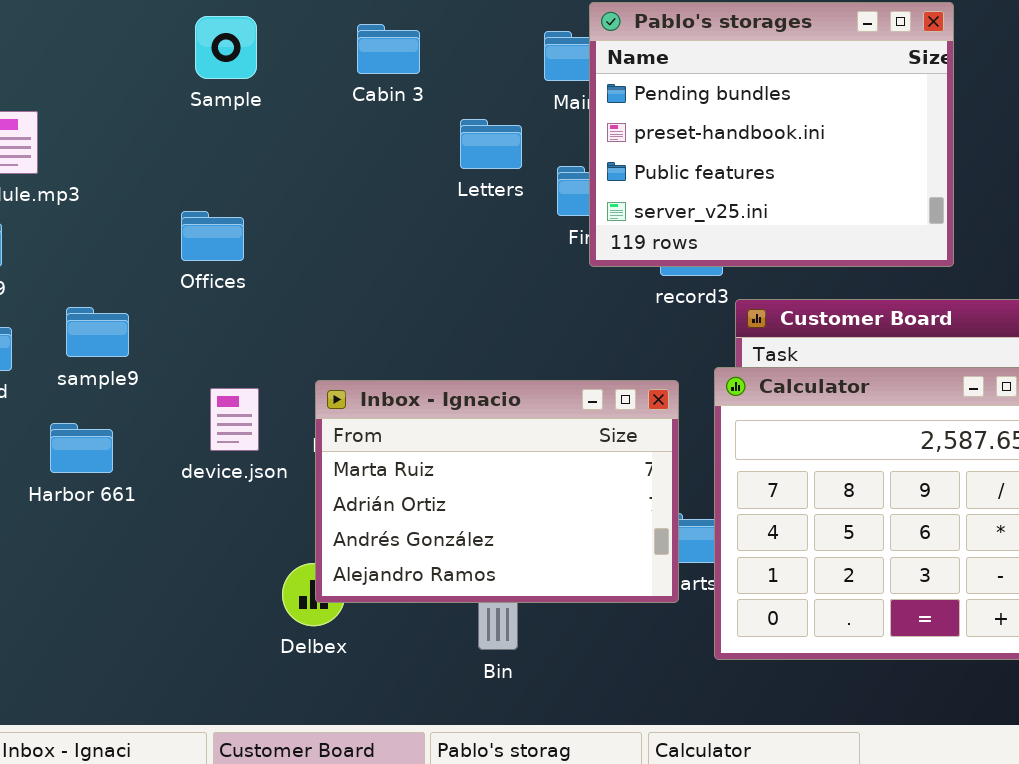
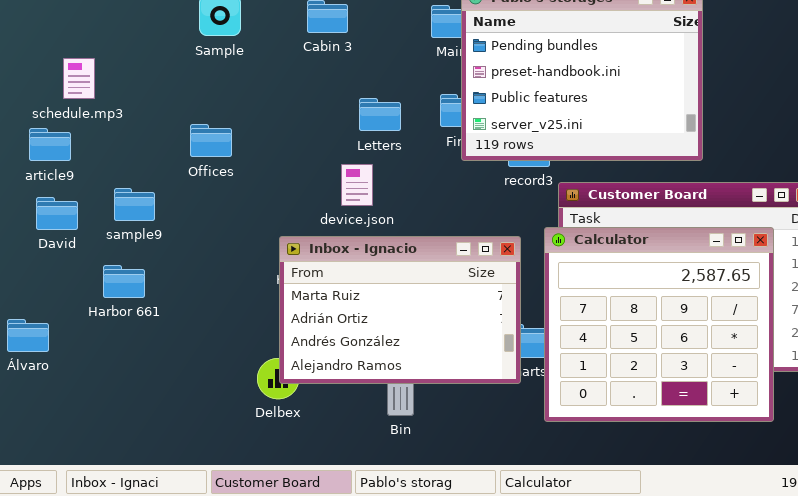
Letters: [460,119,522,169] -> [359,98,401,131], moved
device.json: [210,388,259,451] -> [341,164,373,206], moved

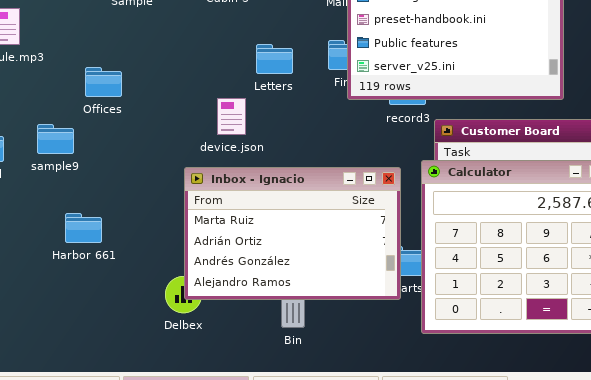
Offices: [190,124,232,157] -> [85,67,122,97], moved
device.json: [341,164,373,206] -> [217,98,246,135], moved
Harbor 661: [103,265,145,298] -> [65,213,102,243], moved

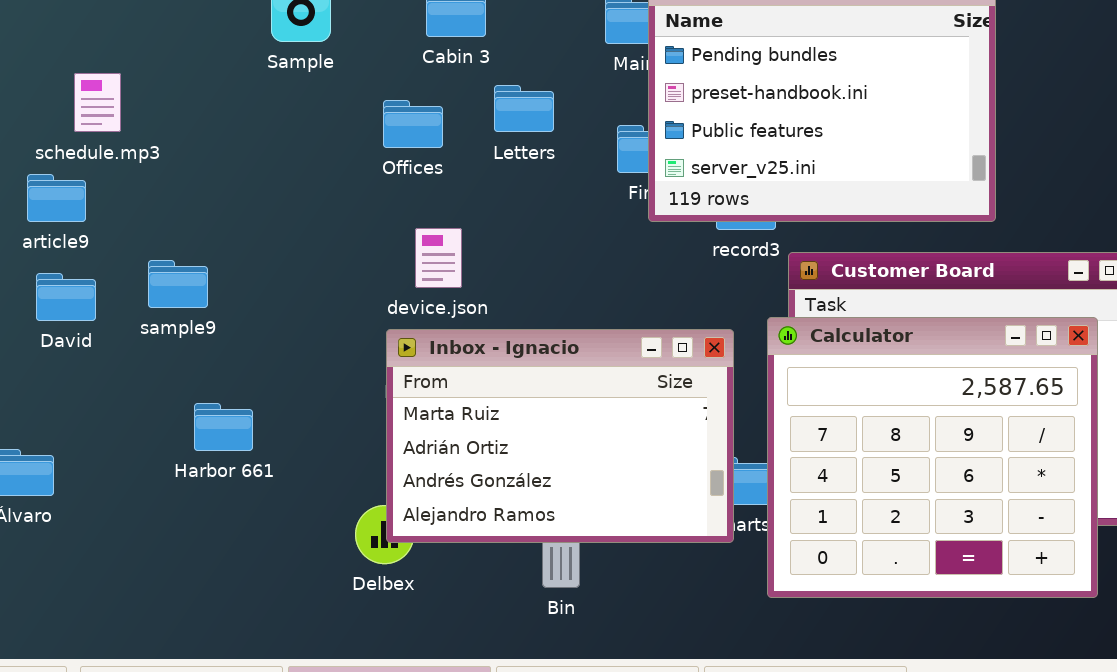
Letters: [256,44,293,74] -> [494,85,554,132], moved
Offices: [85,67,122,97] -> [383,100,443,148], moved
device.json: [217,98,246,135] -> [415,228,462,288], moved

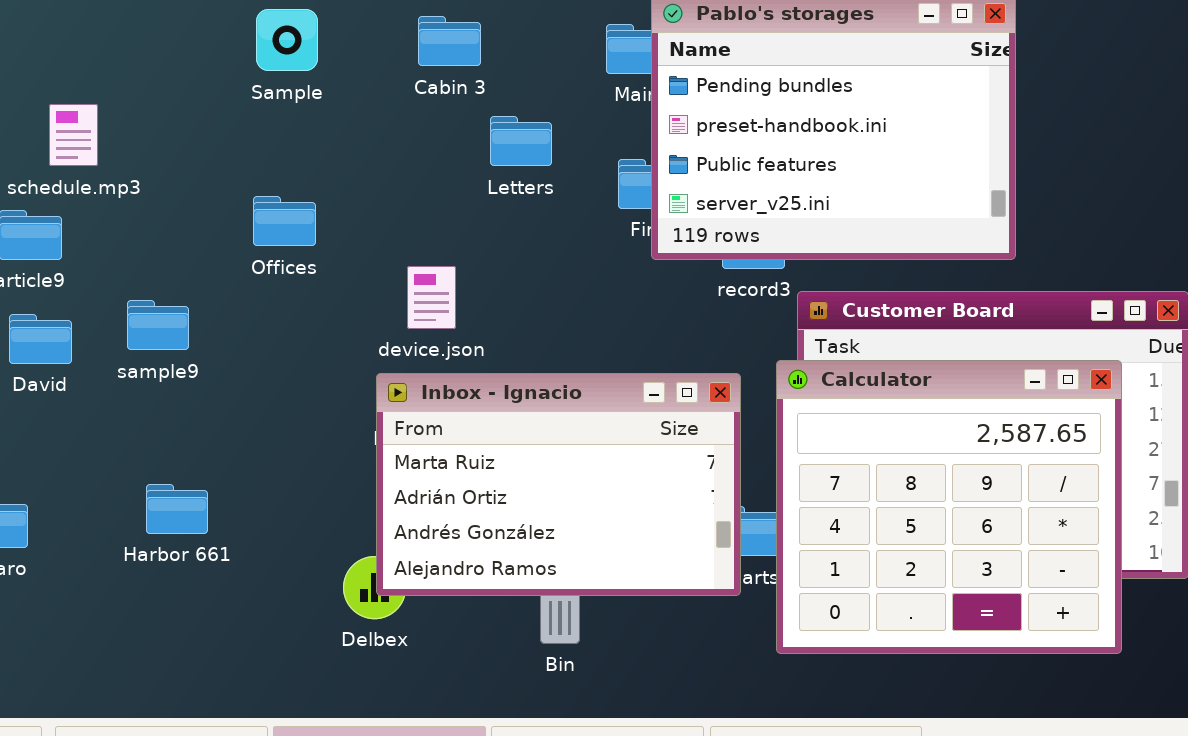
Offices: [383,100,443,148] -> [253,196,316,246], moved
Harbor 661: [194,403,253,451] -> [146,484,208,534], moved

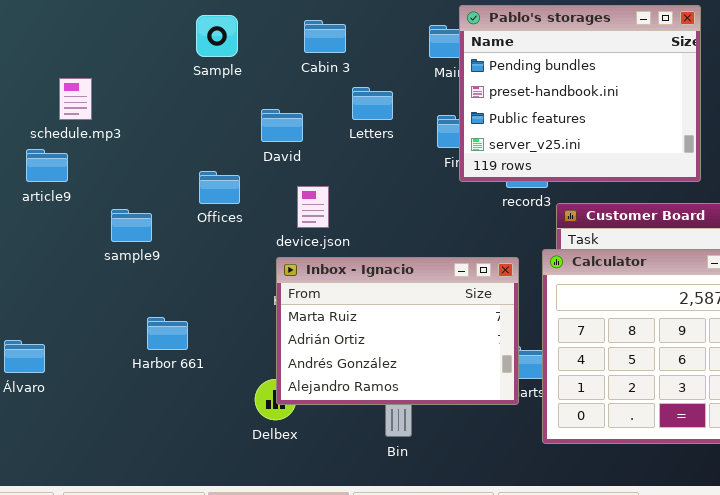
Offices: [253,196,316,246] -> [199,171,240,204], moved
David: [9,314,72,364] -> [261,109,303,142], moved
Harbor 661: [146,484,208,534] -> [147,317,188,350], moved

